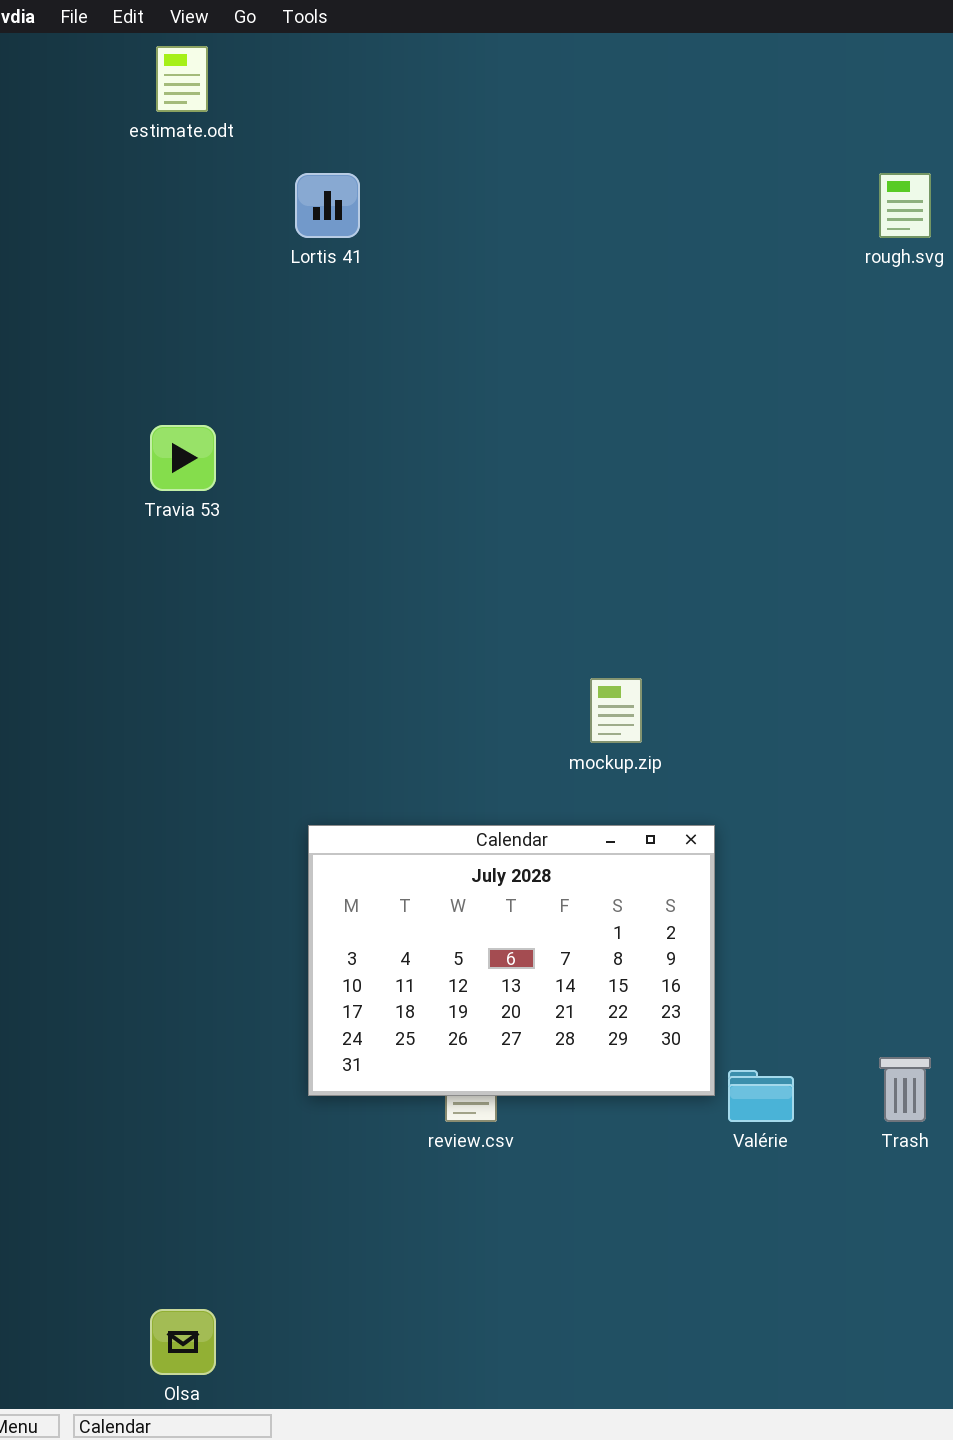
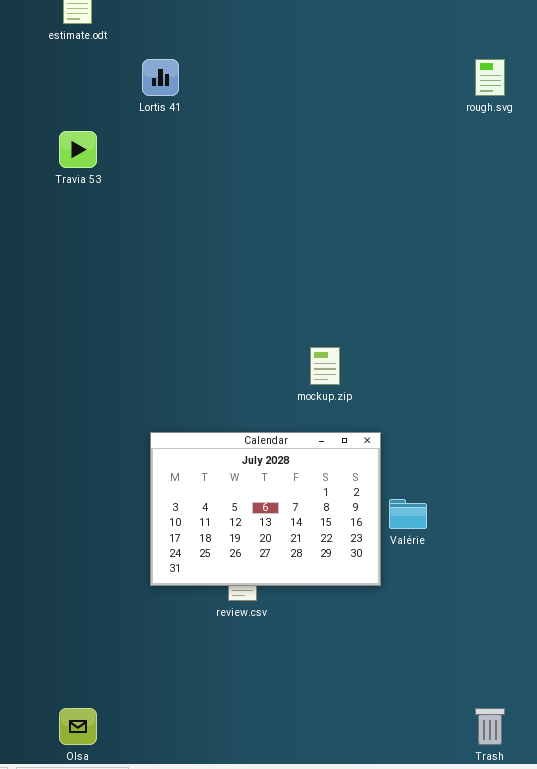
Travia 53: [150,425,216,491] -> [59,131,97,168], moved
Trash: [879,1057,931,1122] -> [475,708,505,745], moved
Valérie: [728,1070,794,1122] -> [389,499,427,529], moved

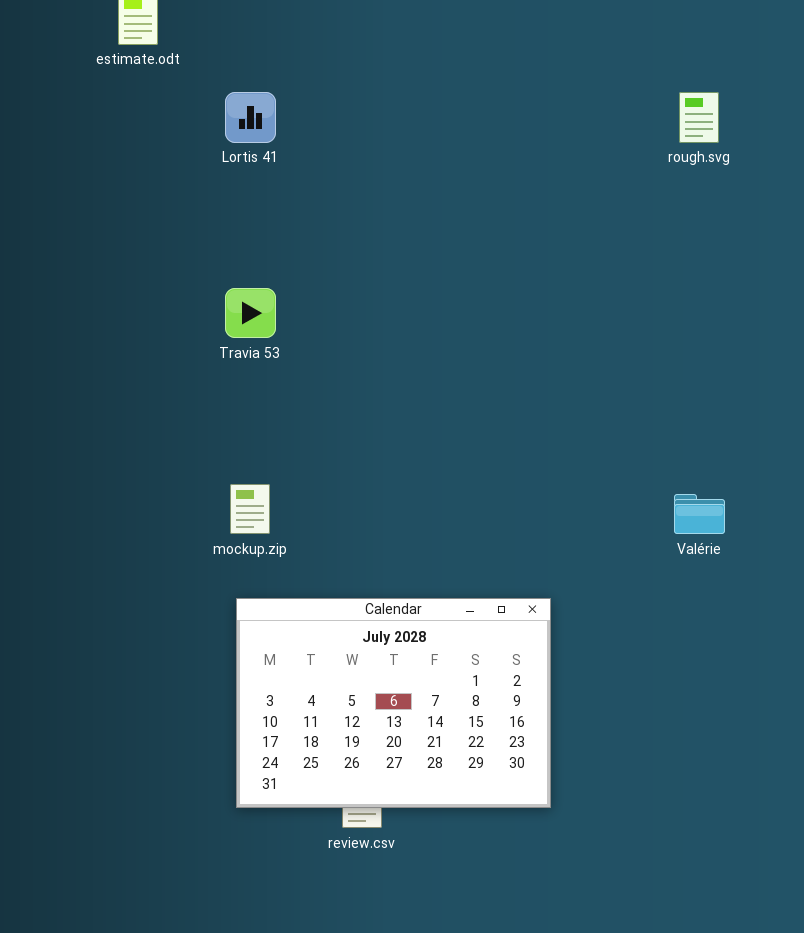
Travia 53: [59,131,97,168] -> [225,288,276,338], moved
mockup.zip: [310,347,340,385] -> [230,484,270,534], moved
Valérie: [389,499,427,529] -> [674,494,725,534], moved

